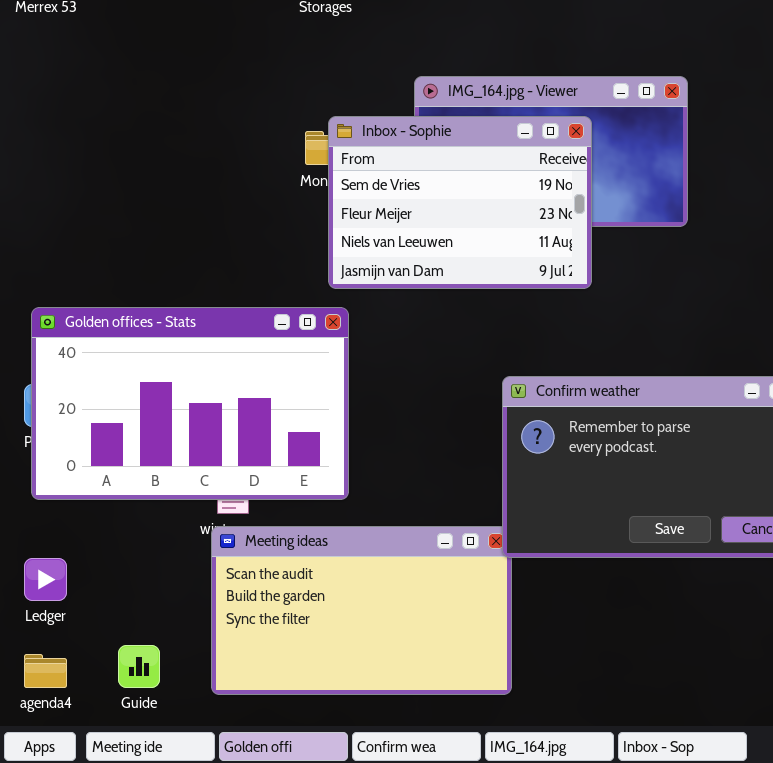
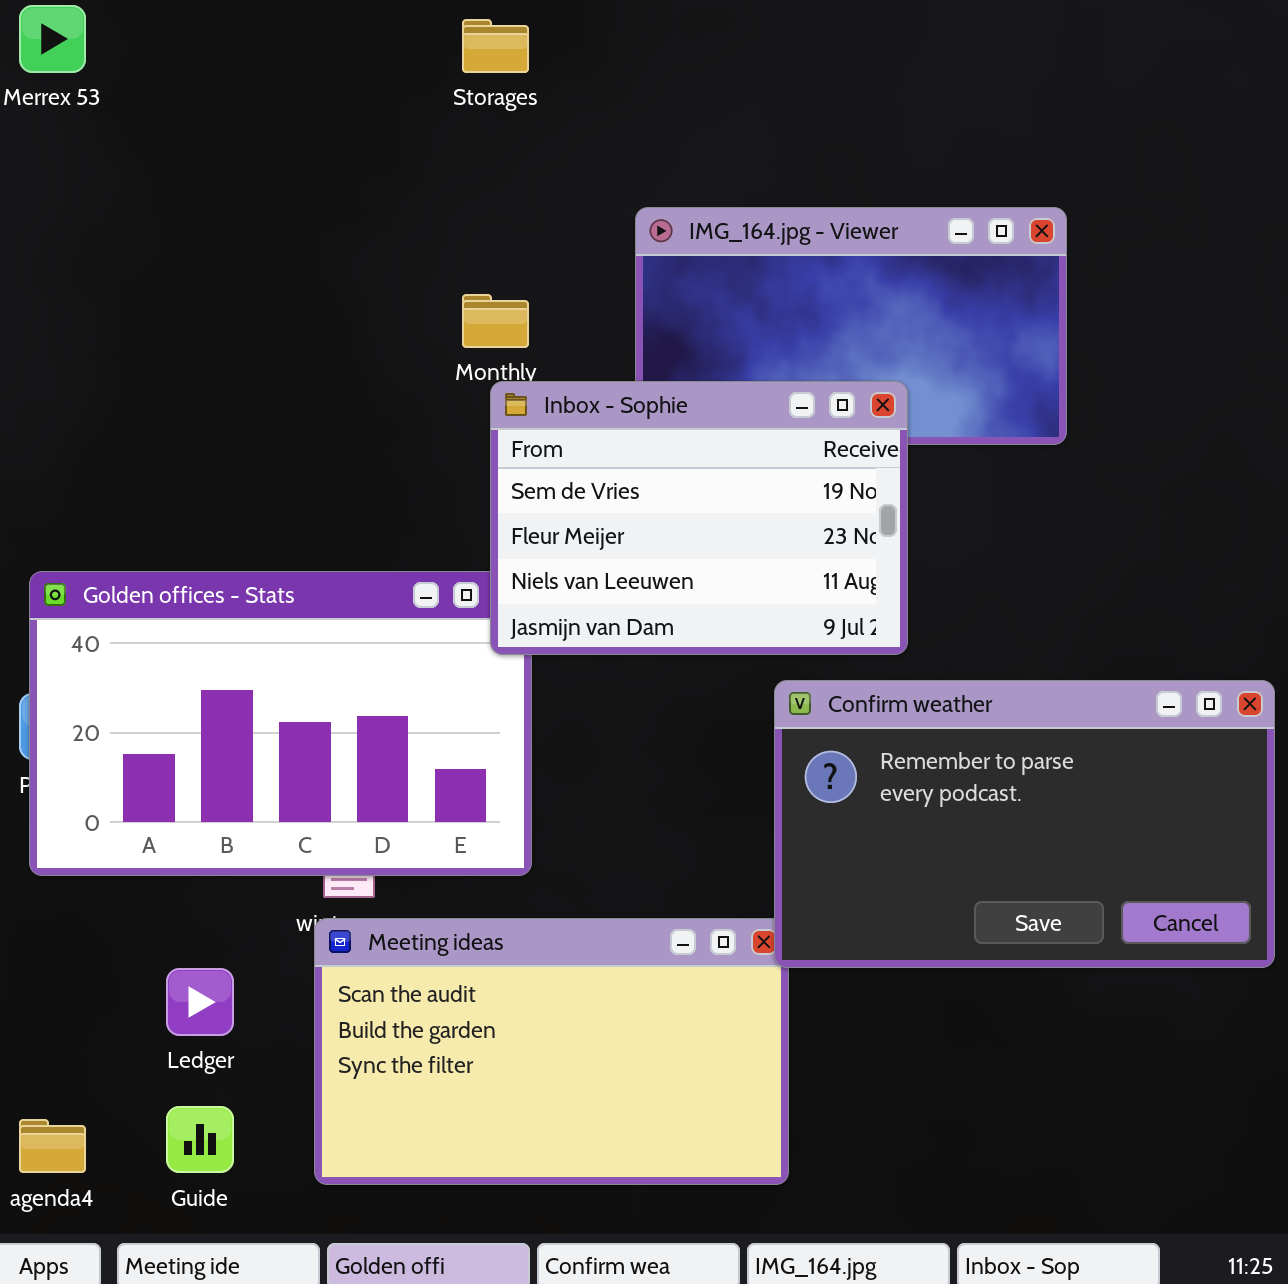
Inbox - Sophie: [328,116,592,289] -> [490,381,908,655], moved
Ledger: [24,558,67,601] -> [166,968,234,1036], moved

